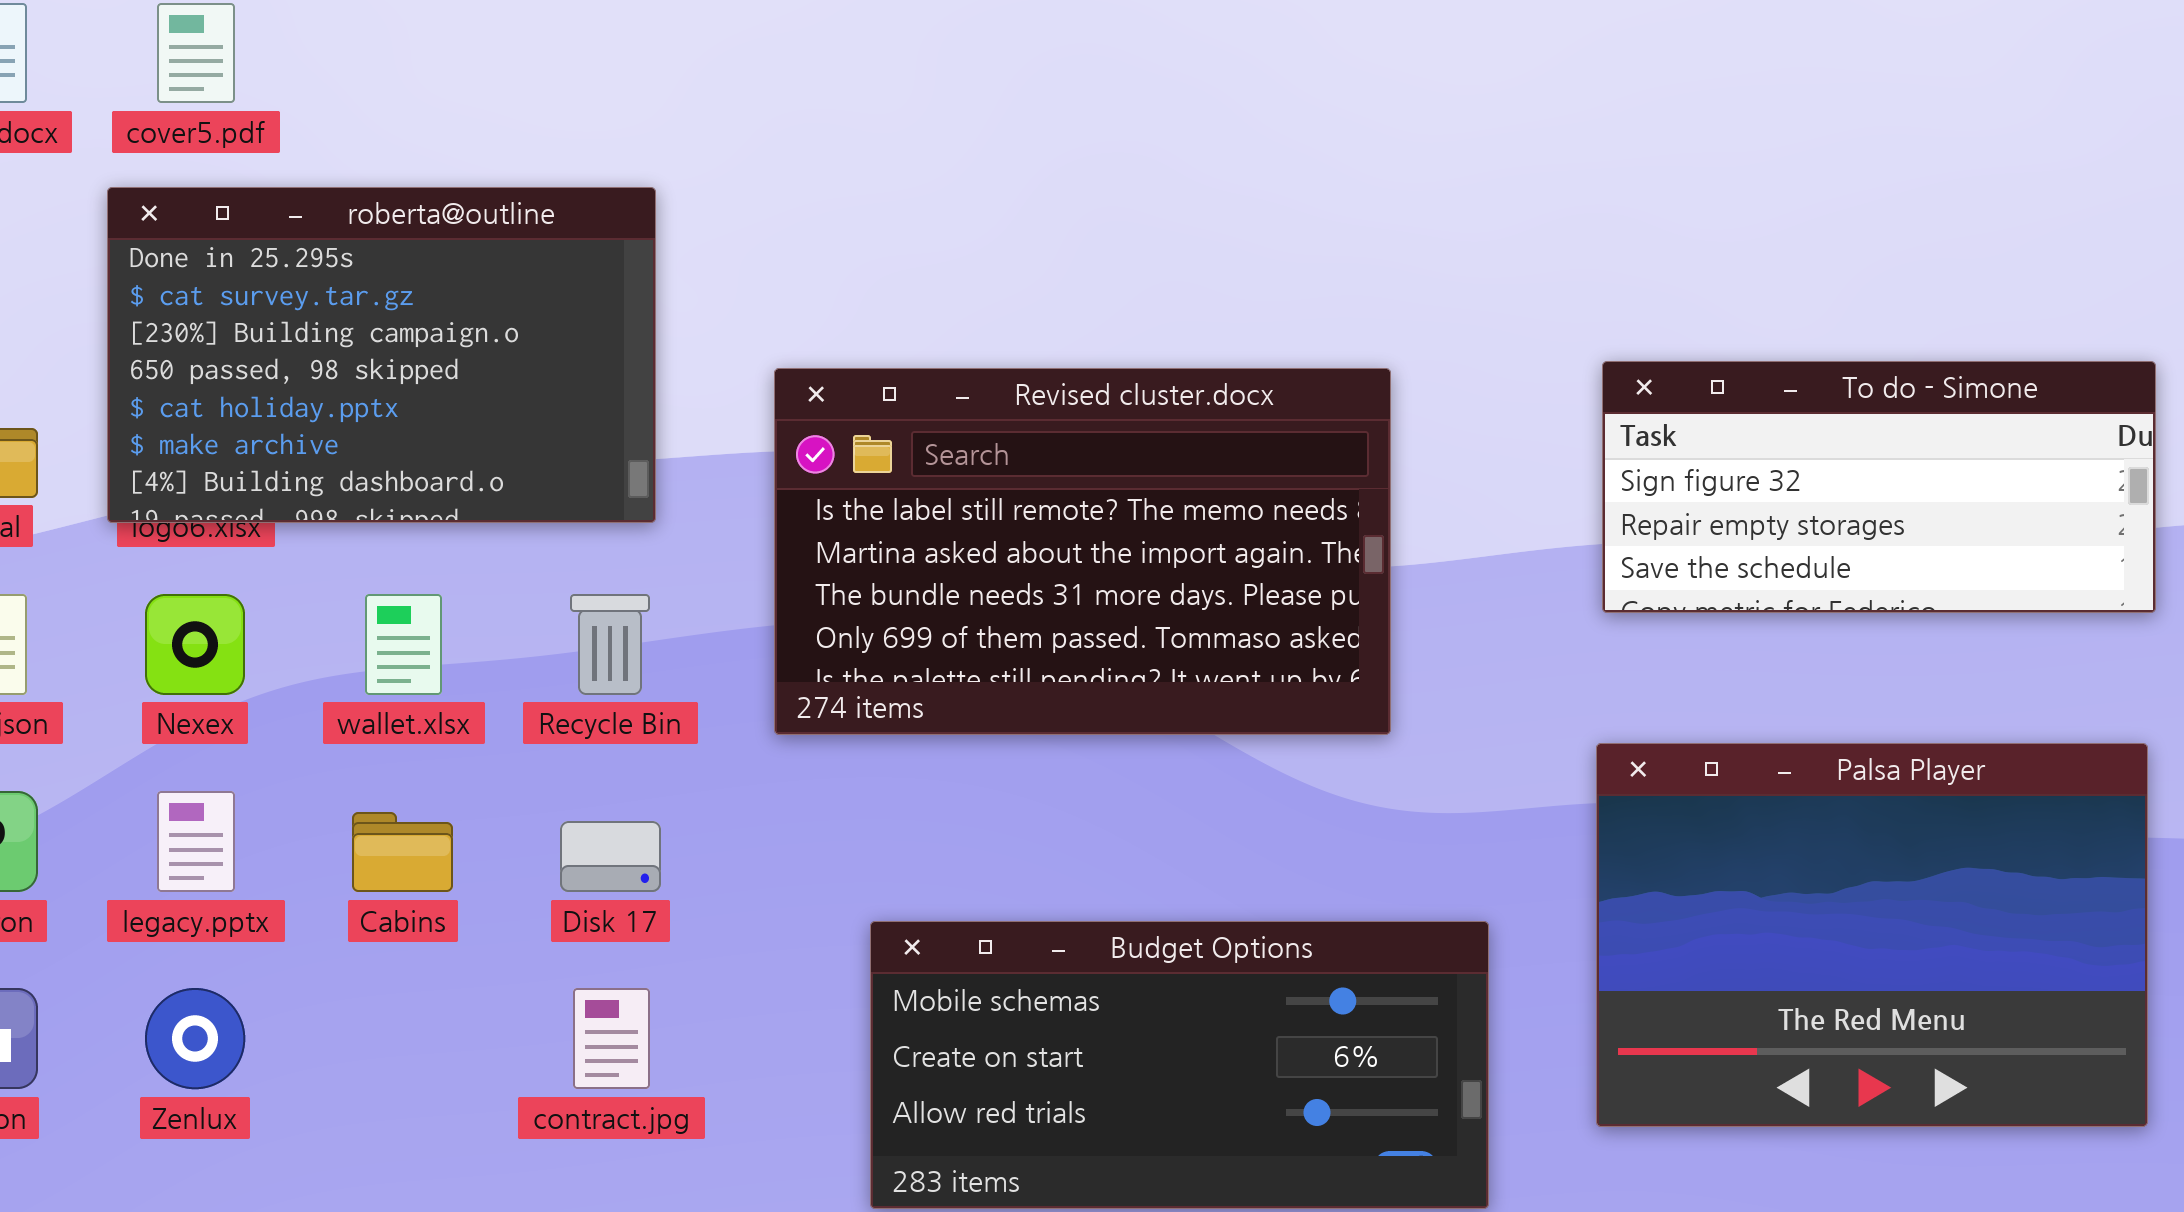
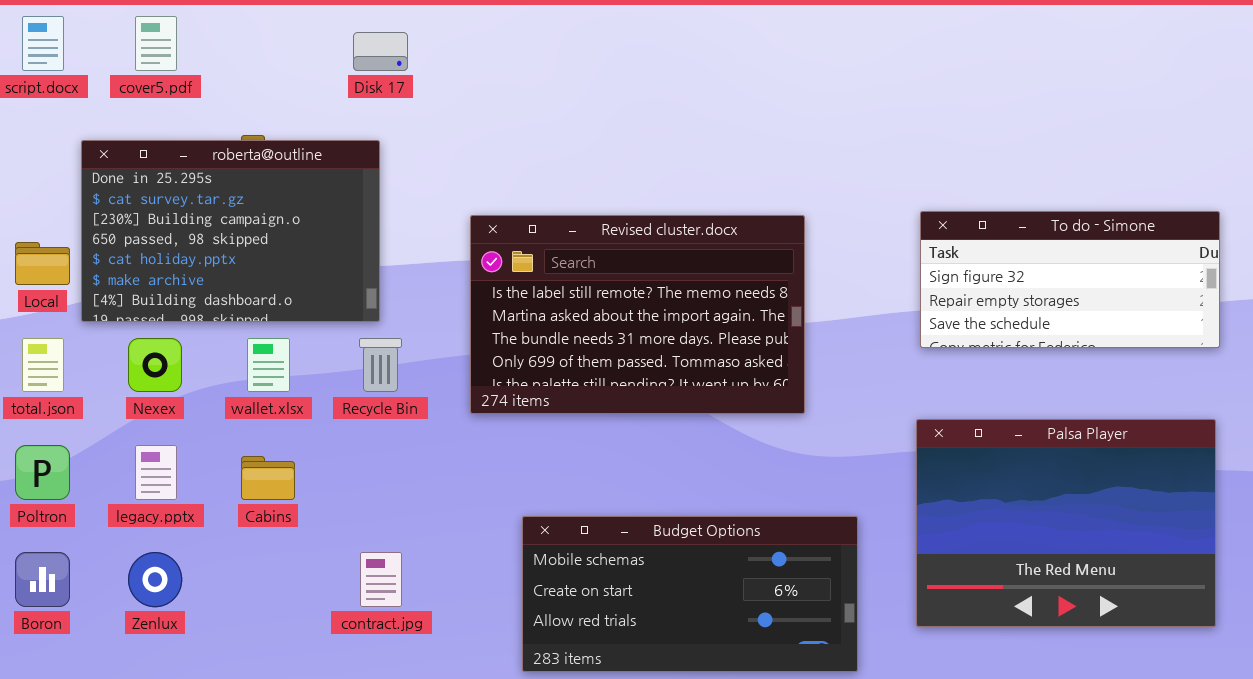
roberta@outline: [107,187,656,523] -> [81,140,380,322], moved
Disk 17: [560,821,661,892] -> [353,32,408,71], moved

